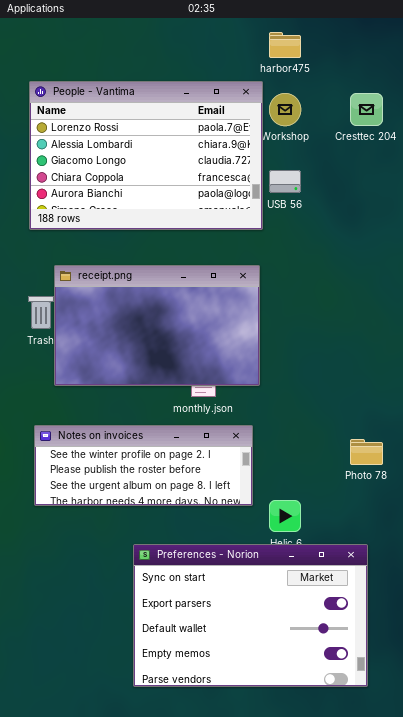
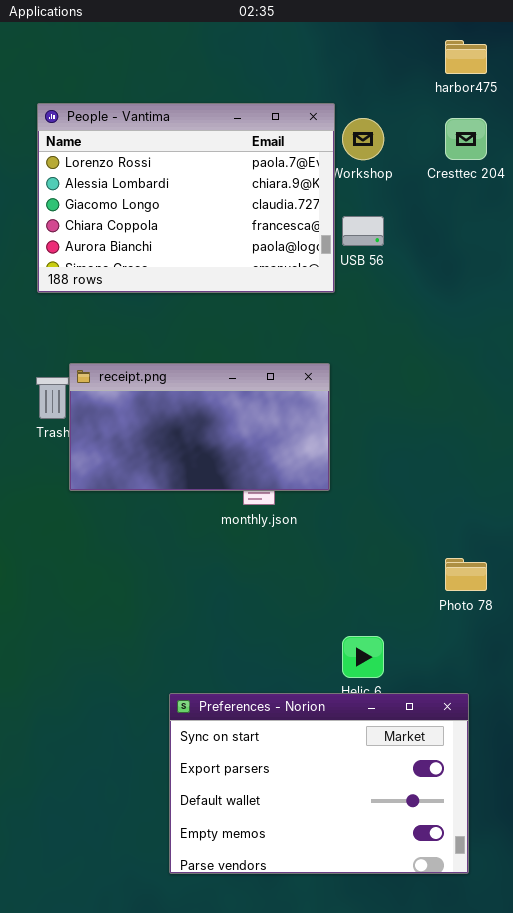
harbor475: [269,32,301,58] -> [445,40,487,74], moved
receipt.png: [54,265,260,386] -> [69,363,330,491], resized
Notes on invoices: [34,425,253,506] -> none, closed

